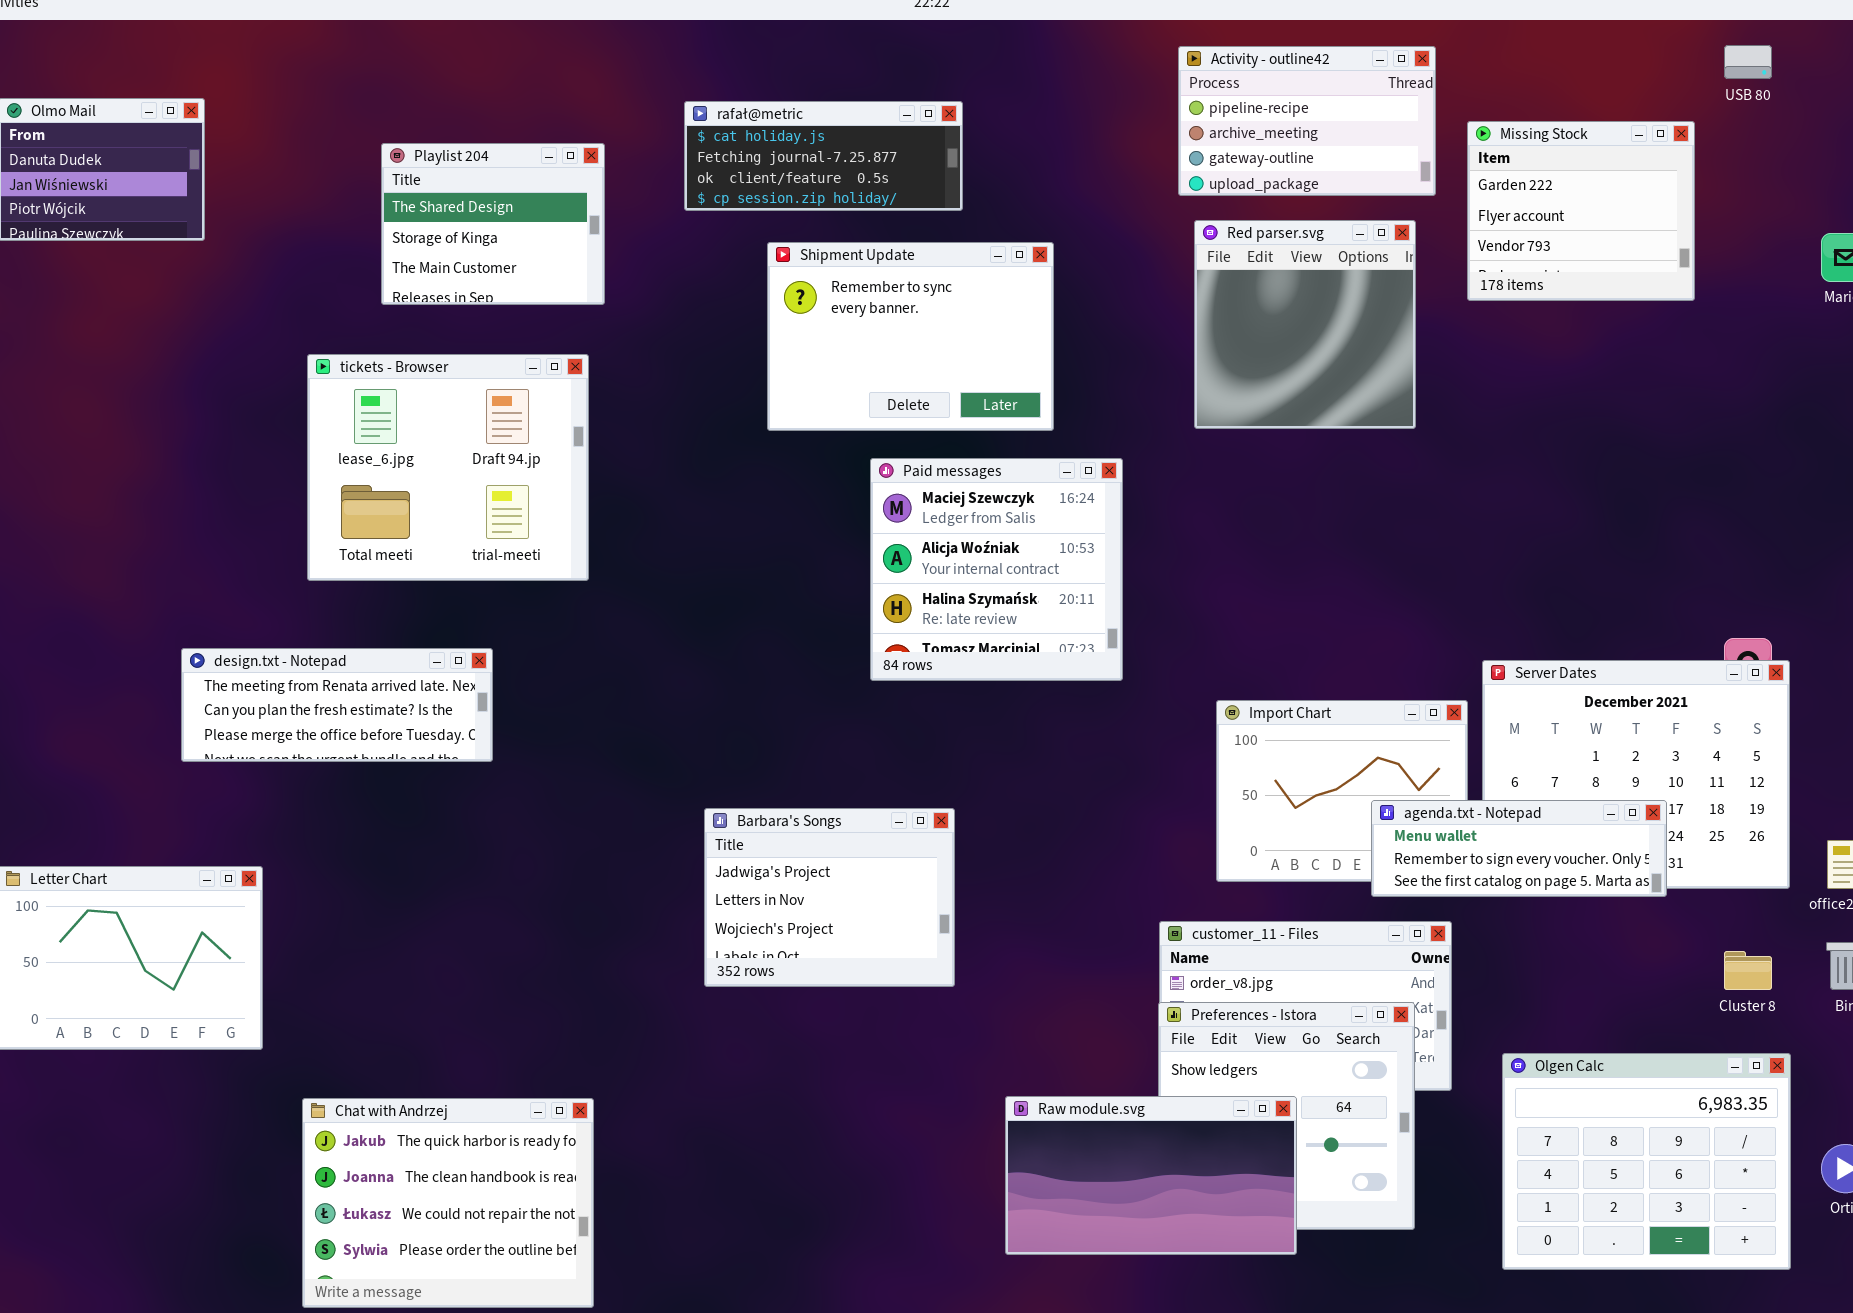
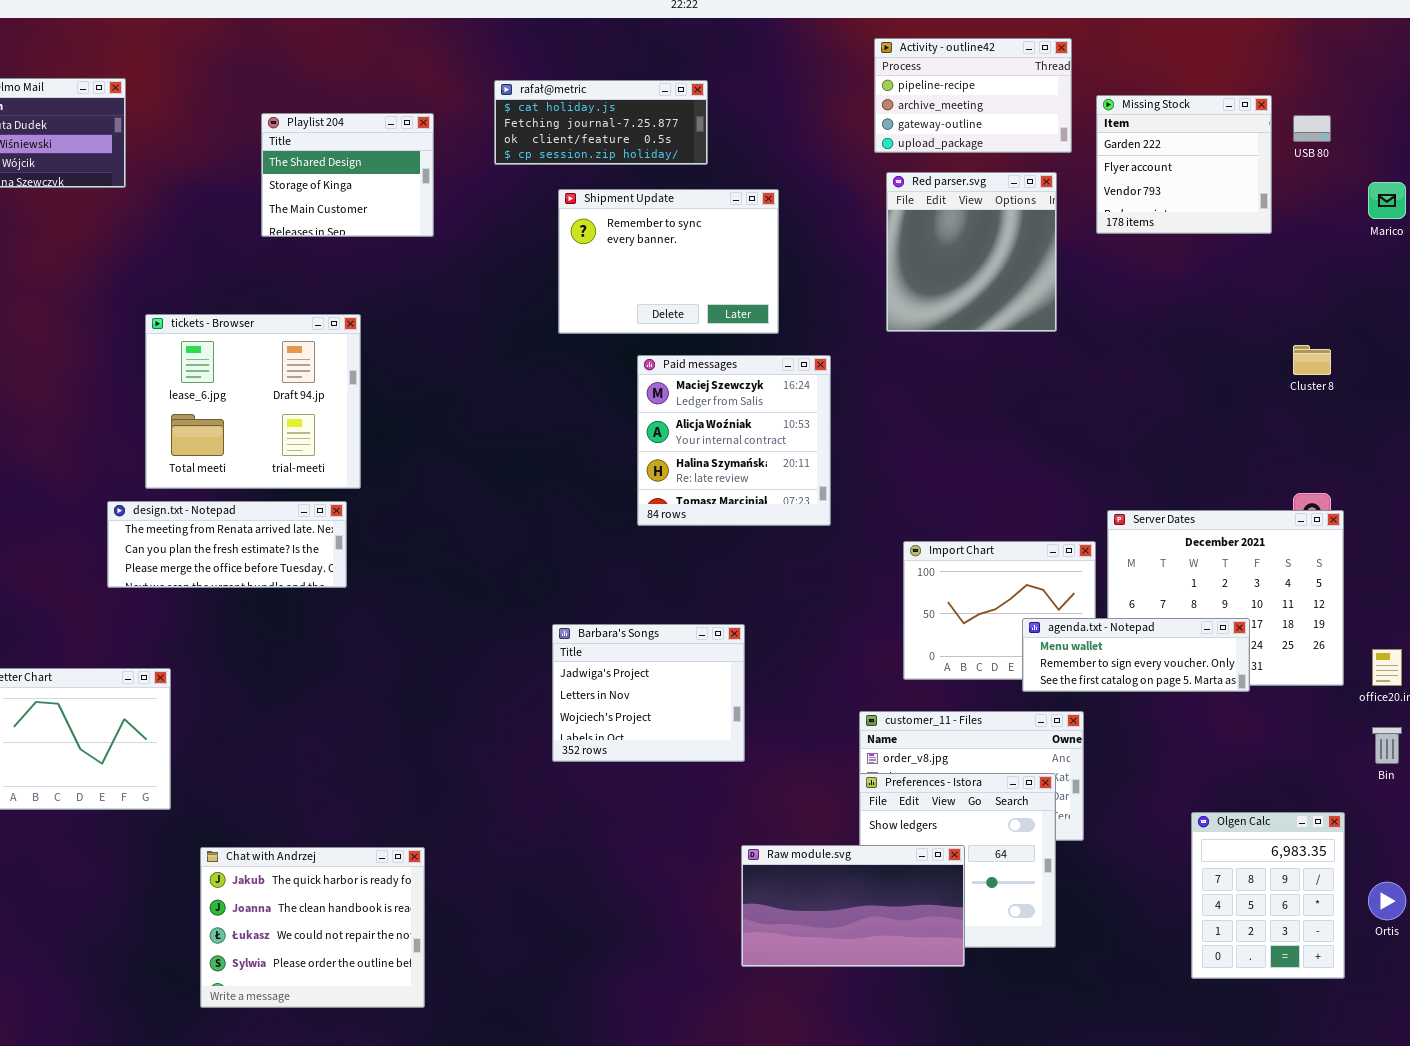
USB 80: [1724,45,1772,79] -> [1293,115,1331,142], moved
tickets - Browser: [307,354,589,581] -> [145,314,361,489], moved
Barbara's Songs: [704,808,955,987] -> [552,624,745,762], moved
Cluster 8: [1724,951,1772,990] -> [1293,345,1331,375], moved
Olgen Calc: [1502,1053,1791,1270] -> [1191,812,1345,979], resized

